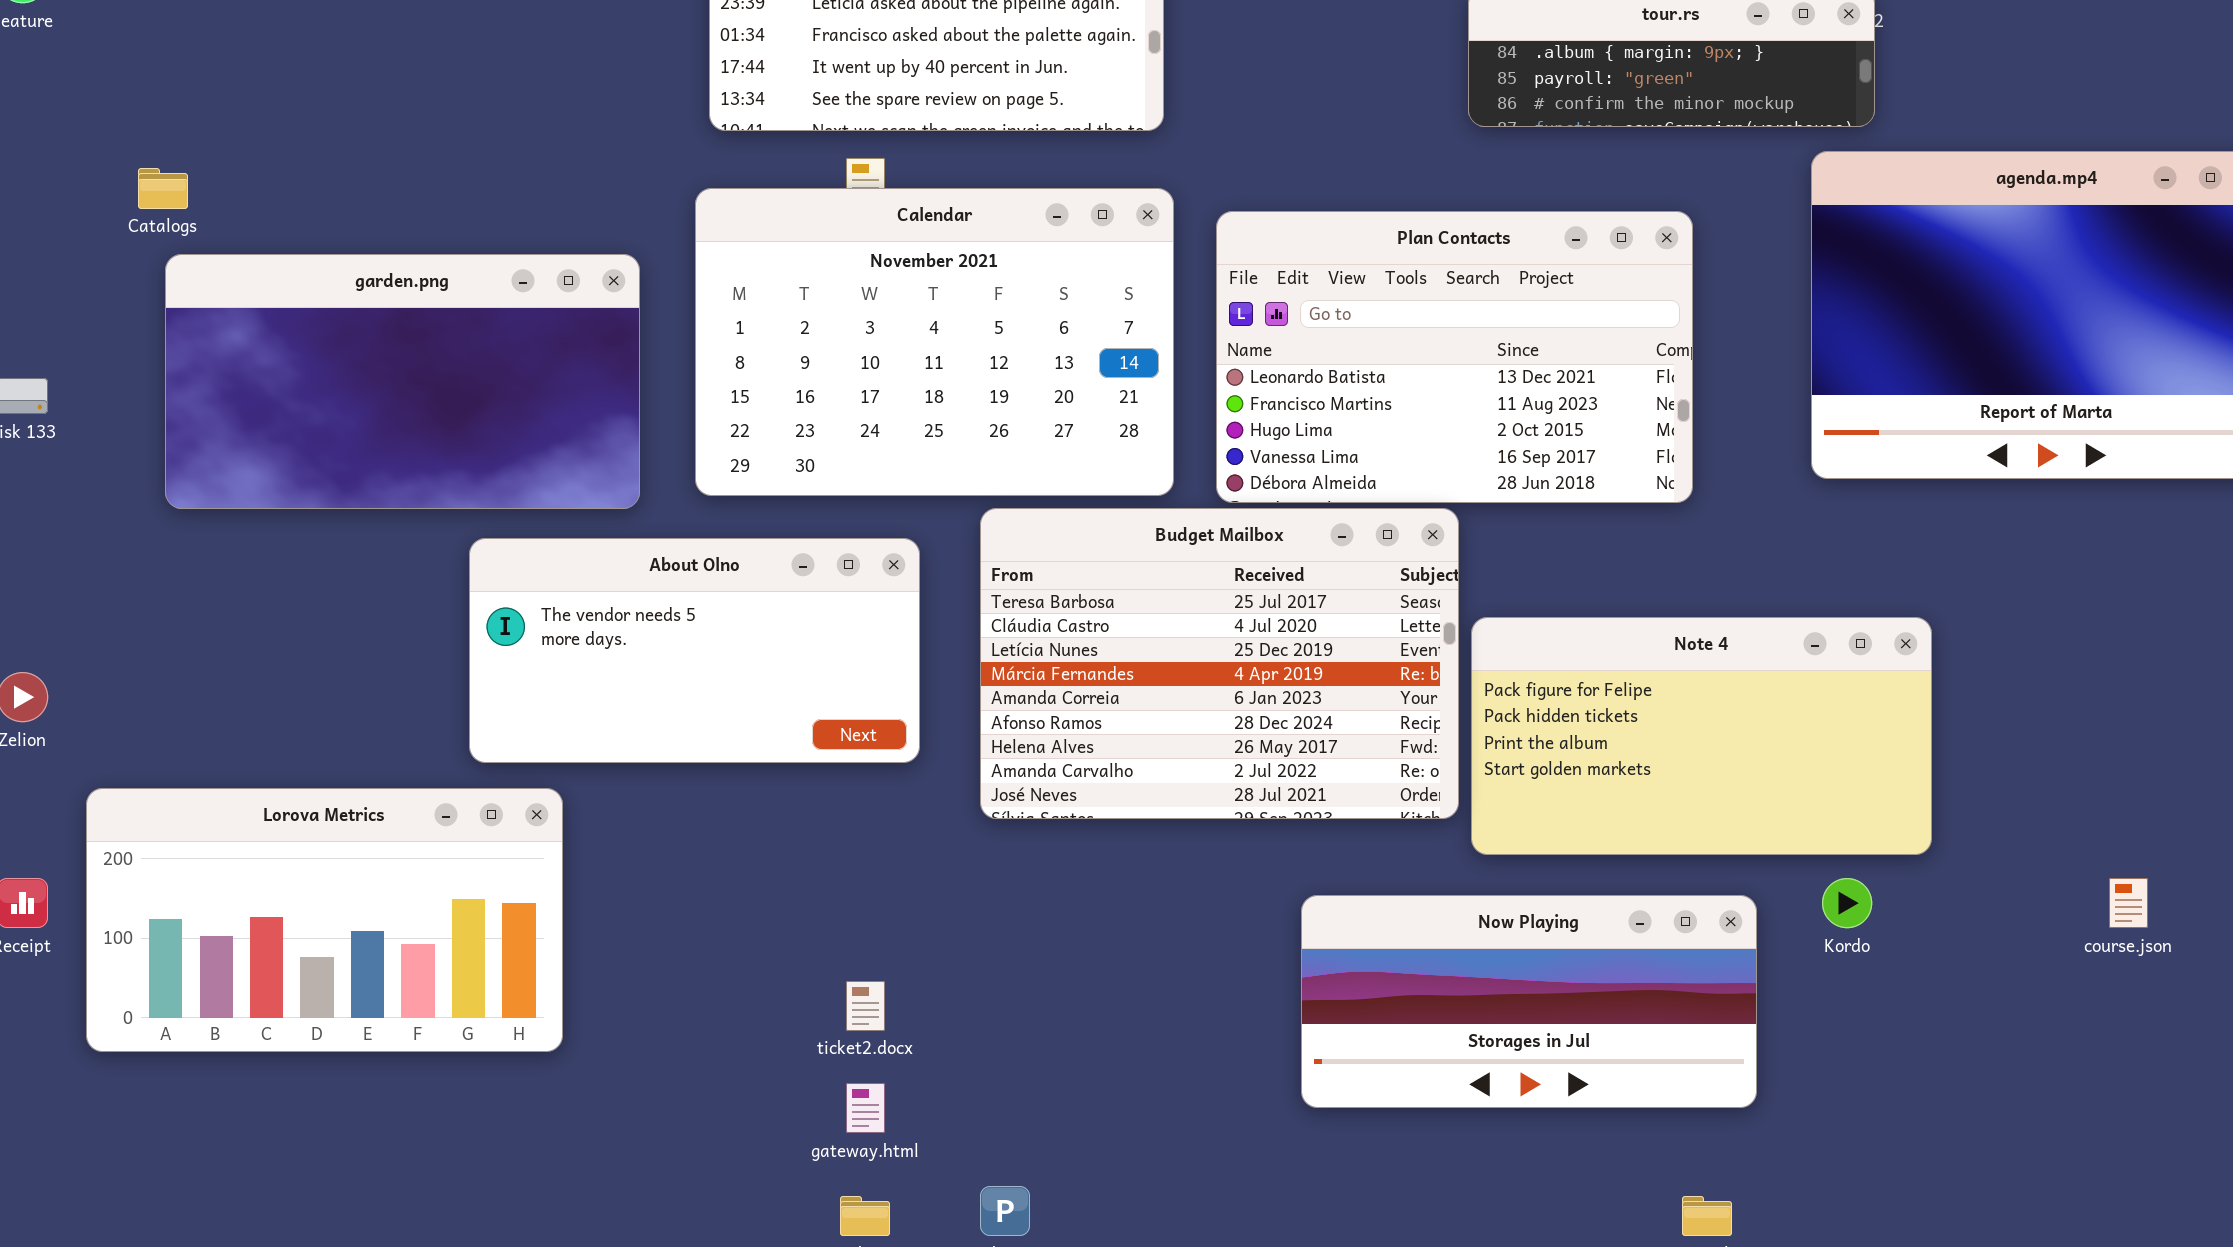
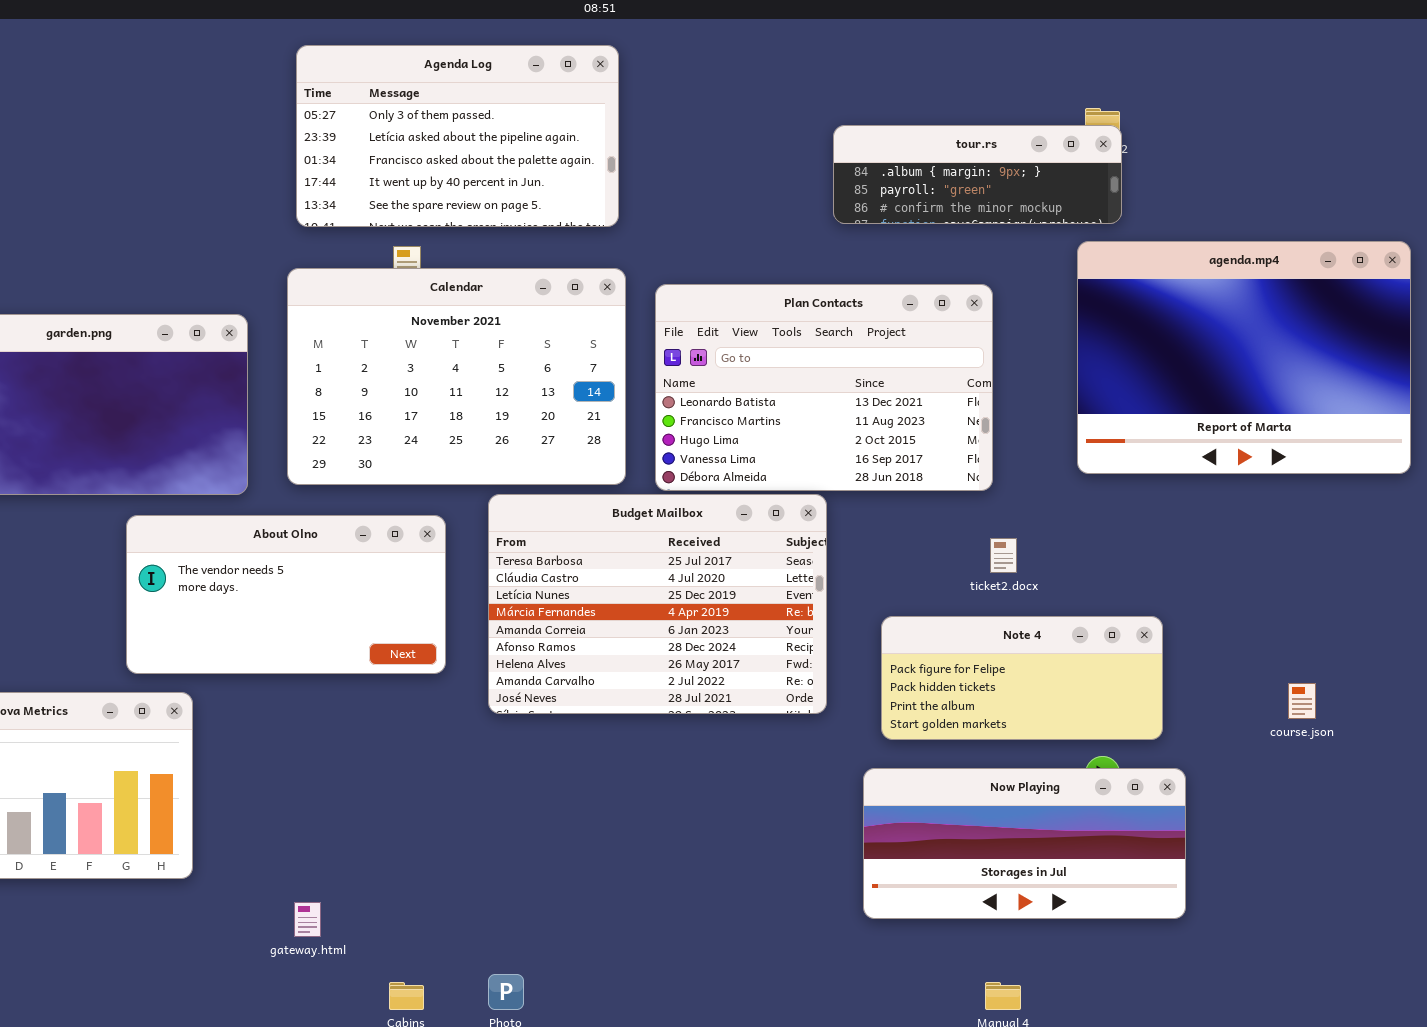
Note 4: [1471,617,1932,855] -> [881,616,1163,740], resized
course.json: [2109,878,2148,928] -> [1288,683,1316,719], moved
Now Playing: [1301,895,1757,1108] -> [863,768,1186,919], moved
ticket2.docx: [846,981,885,1031] -> [990,538,1017,573], moved
gateway.html: [846,1083,885,1133] -> [294,902,321,937], moved

